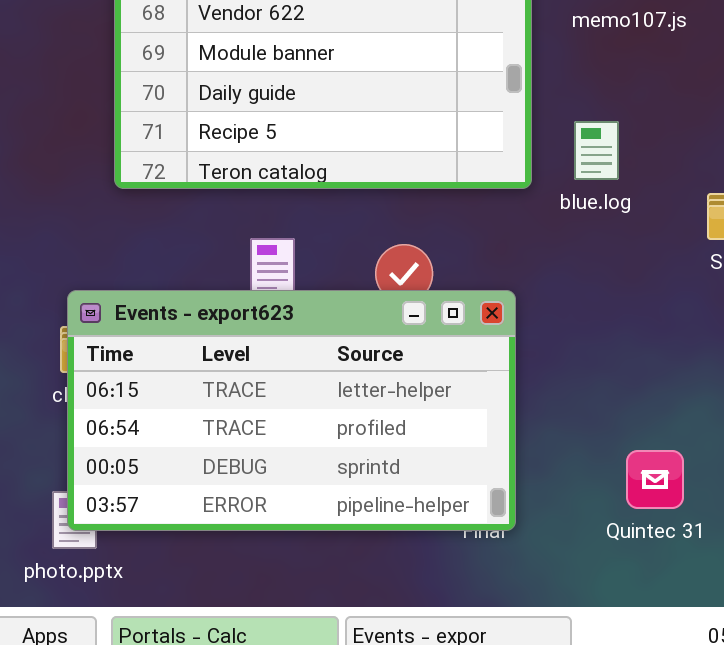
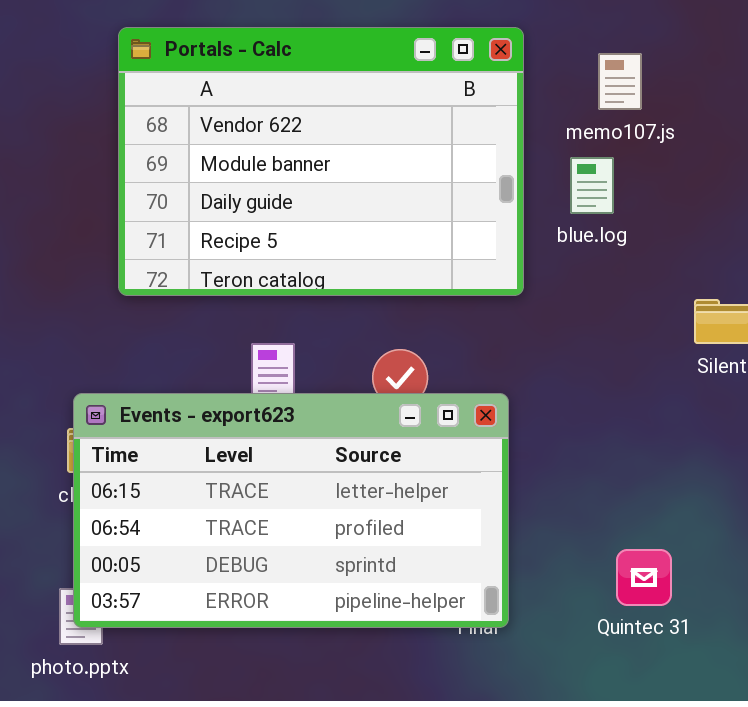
blue.log: [574,121,619,180] -> [570,157,614,214], moved

